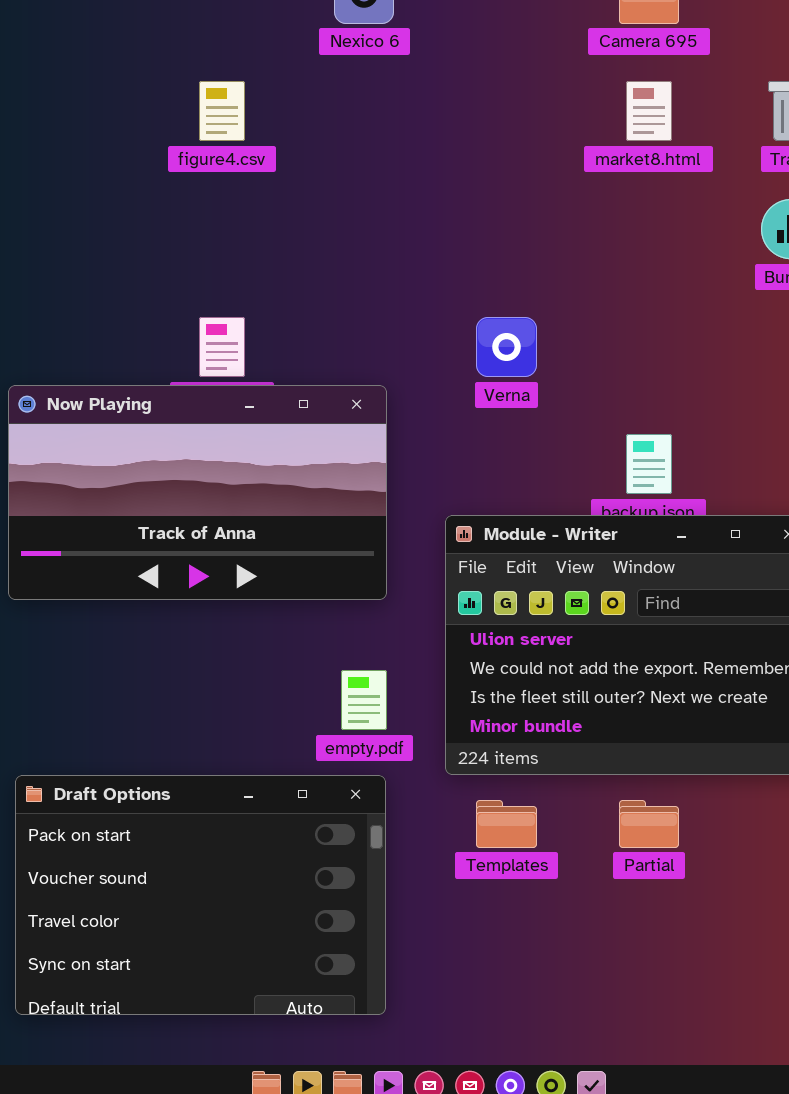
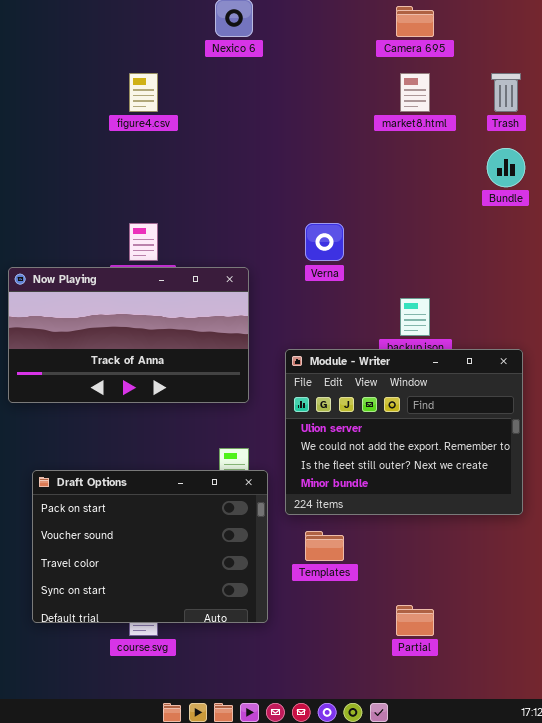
Draft Options: [15,775,386,1015] -> [32,470,268,623], moved
Partial: [619,800,679,848] -> [396,605,434,636], moved

